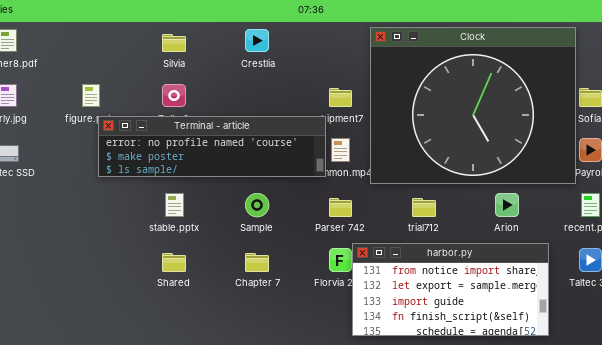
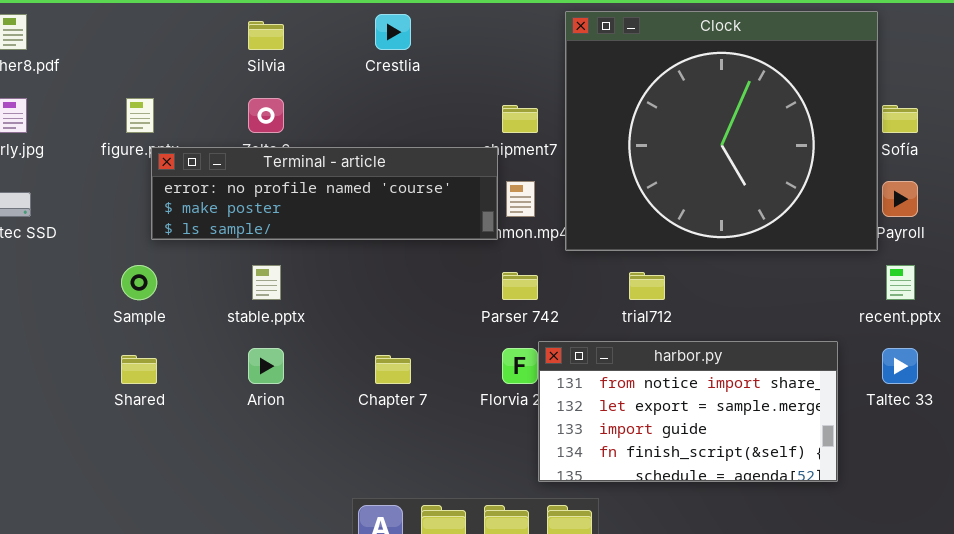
Sample: [245,193,269,217] -> [121,265,157,300], moved
Arion: [495,193,519,217] -> [248,348,284,384], moved
Shared: [162,253,186,272] -> [121,355,157,384], moved

